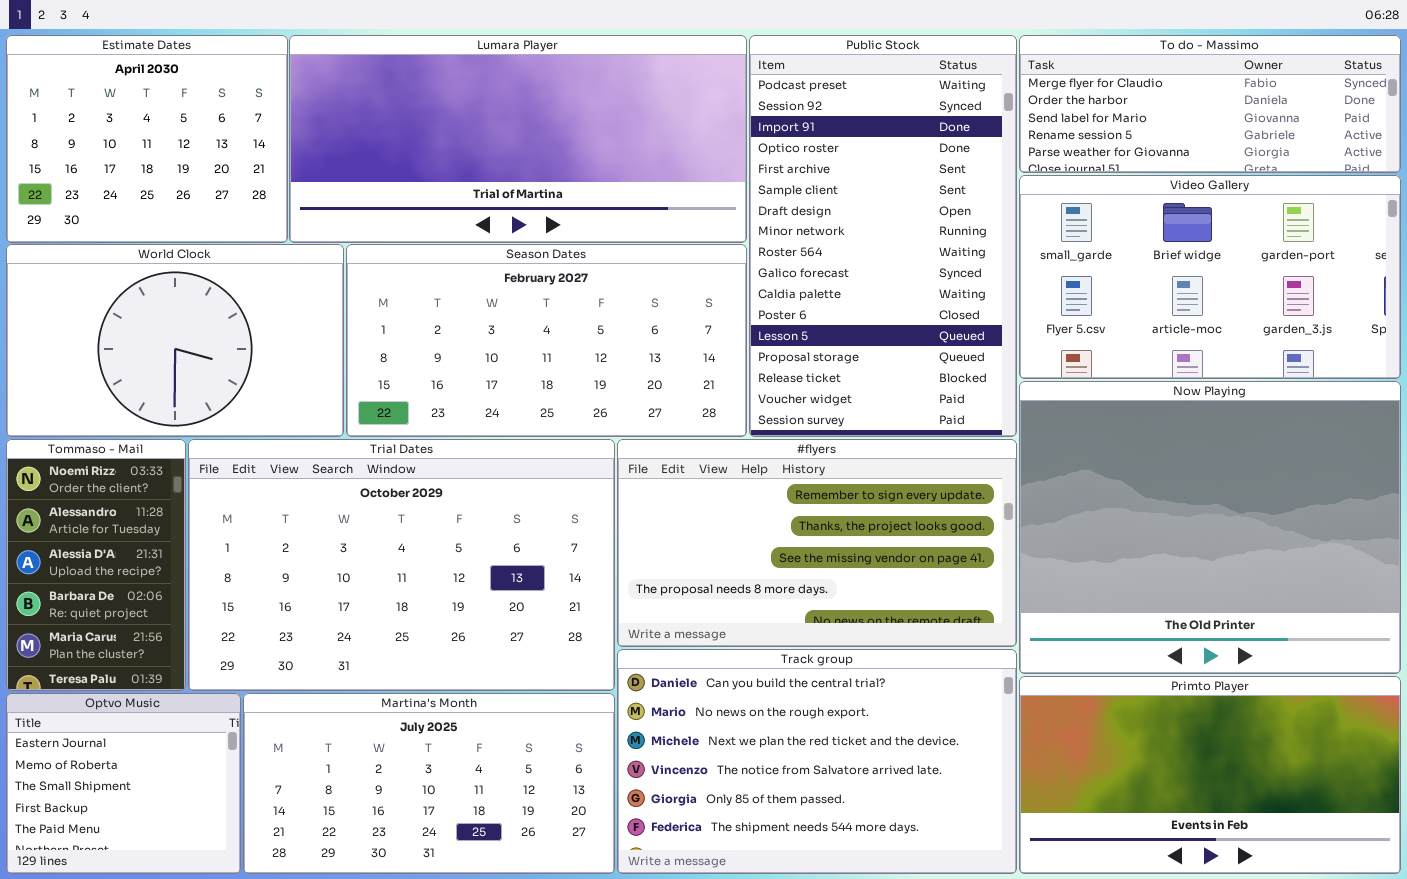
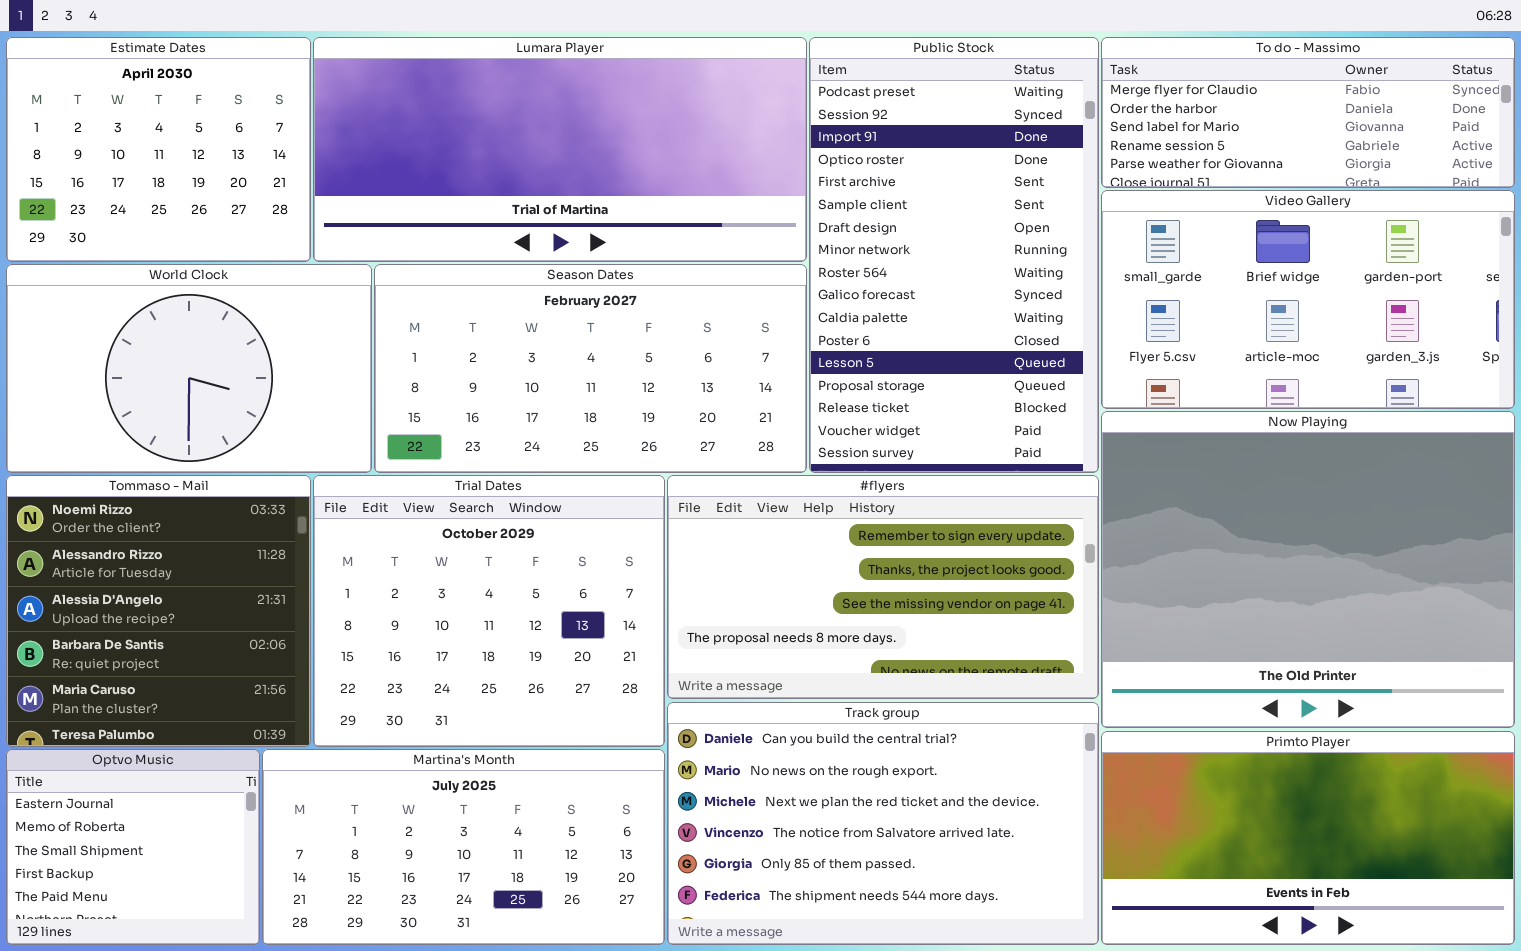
Tommaso - Mail: [6,439,186,691] -> [6,475,311,747], resized
Trial Dates: [188,439,615,691] -> [313,475,665,747], resized

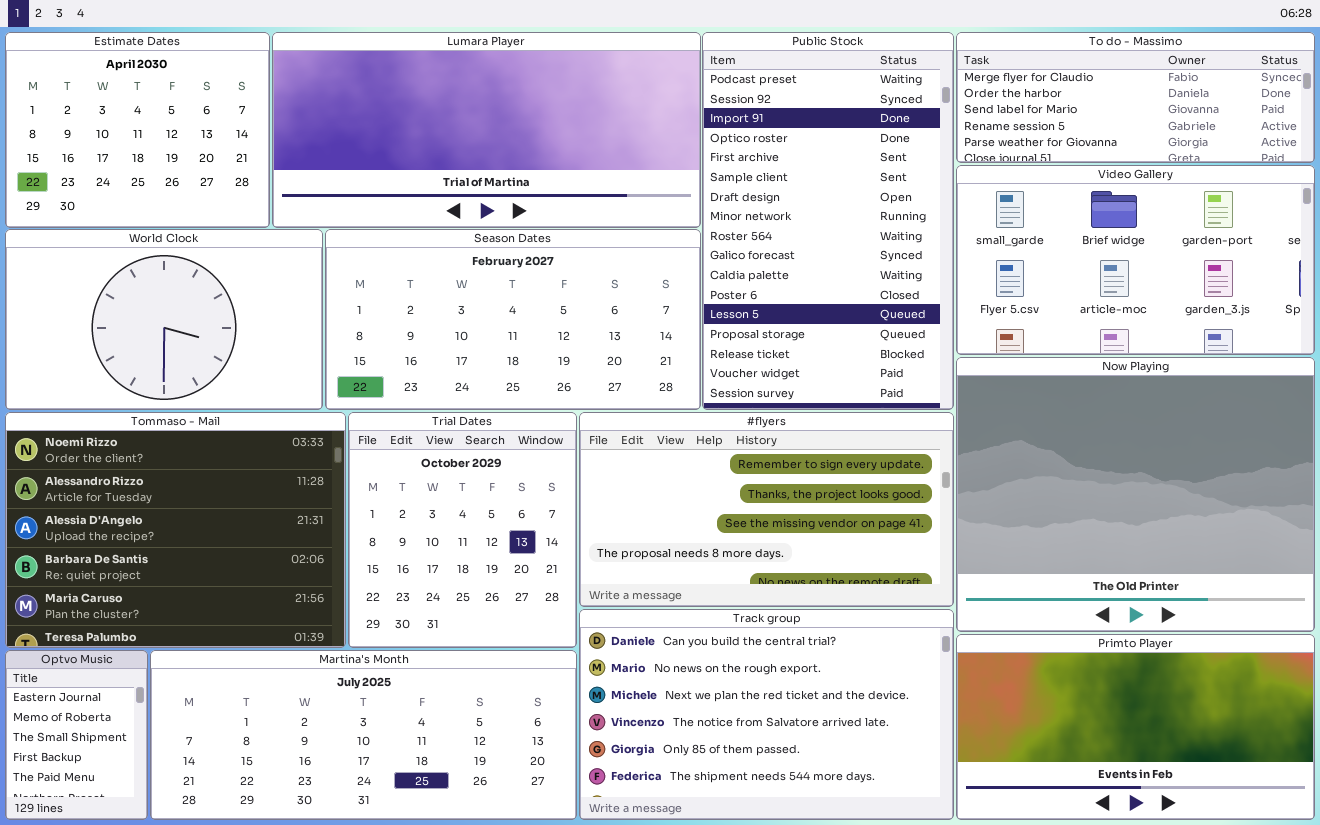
Tommaso - Mail: [6,475,311,747] -> [5,412,346,648], resized
Trial Dates: [313,475,665,747] -> [348,412,577,648], resized
Optvo Music: [6,749,260,945] -> [5,650,148,820], resized
Martina's Month: [262,749,665,945] -> [150,650,577,820], resized

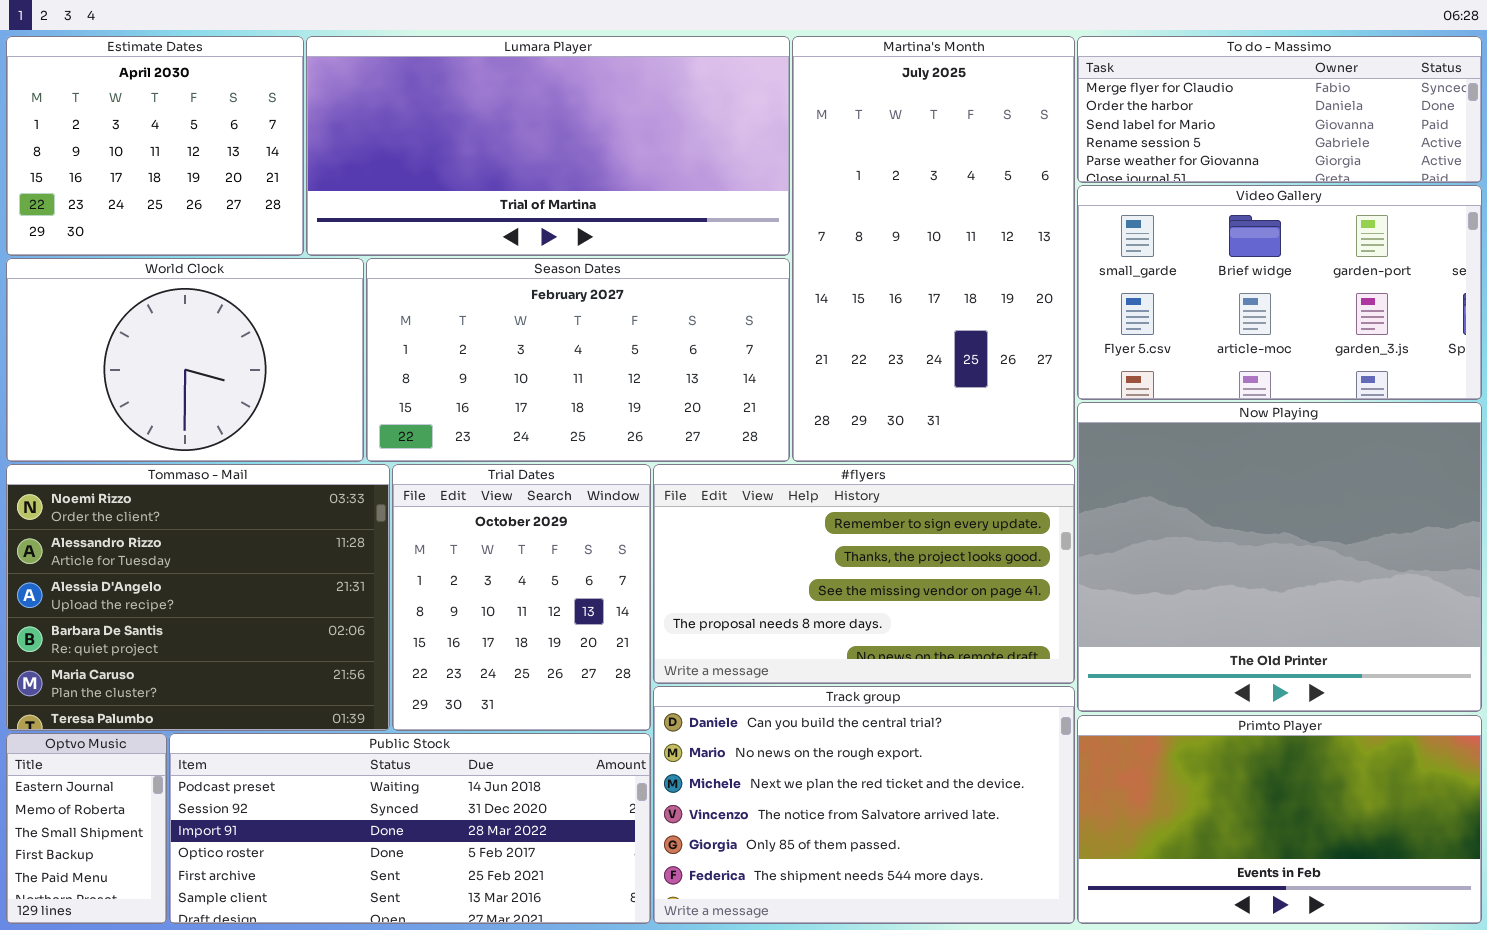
Public Stock: [702,32,954,410] -> [169,733,651,924], moved, resized
Martina's Month: [150,650,577,820] -> [792,36,1075,462], moved, resized

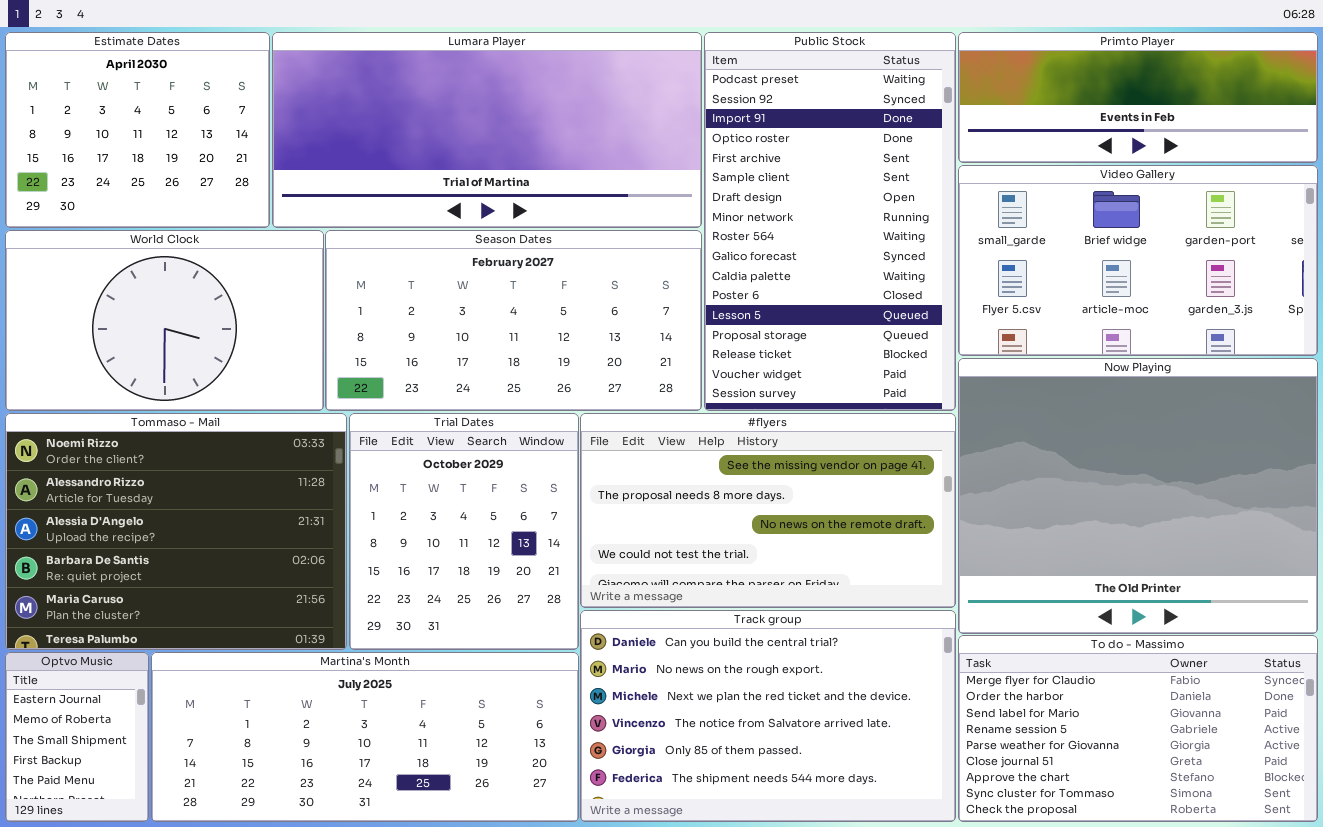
Martina's Month: [792,36,1075,462] -> [151,652,579,822], moved, resized
To do - Massimo: [1077,36,1482,183] -> [958,635,1318,822], moved, resized
#flyers: [653,464,1075,684] -> [580,413,956,608], scrolled down 2 rows
Primto Player: [1077,715,1482,924] -> [958,32,1318,163], moved, resized
Public Stock: [169,733,651,924] -> [704,32,956,411], moved, resized

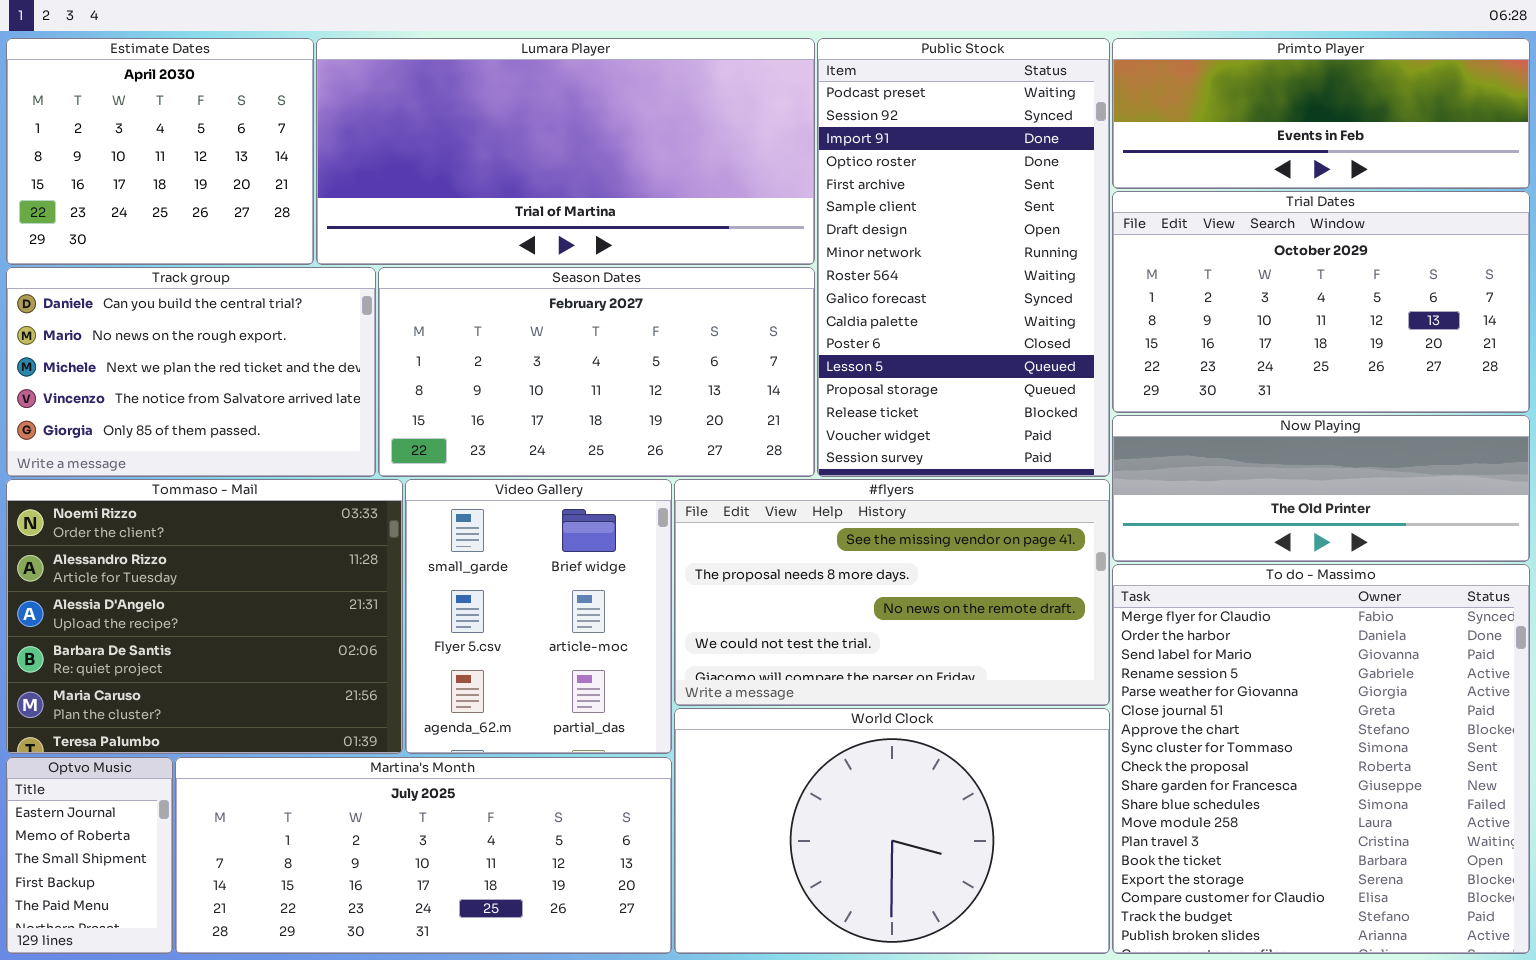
Video Gallery: [958,165,1318,356] -> [405,479,672,754], moved, resized
World Clock: [5,230,324,411] -> [674,708,1110,954], moved, resized
Now Playing: [958,358,1318,634] -> [1112,415,1530,562], resized
Trial Dates: [349,413,579,650] -> [1112,191,1530,413], moved, resized
Track group: [580,610,956,822] -> [6,267,376,477], moved, resized
To do - Massimo: [958,635,1318,822] -> [1112,564,1530,954], resized

